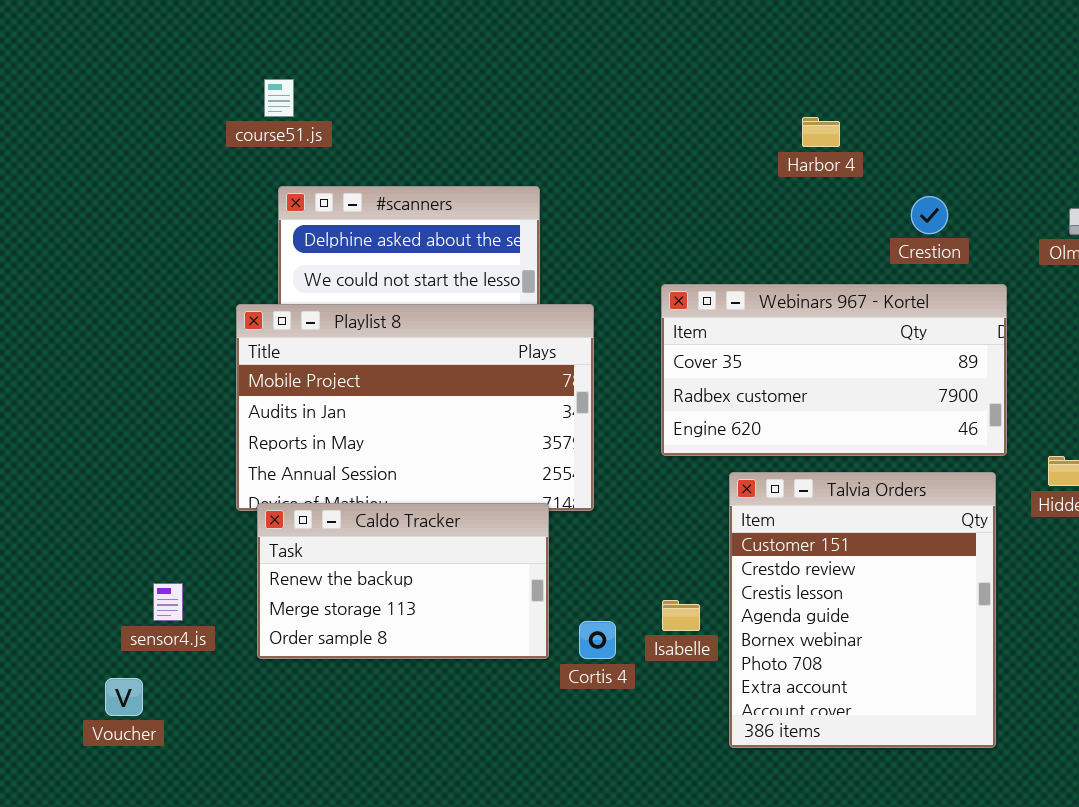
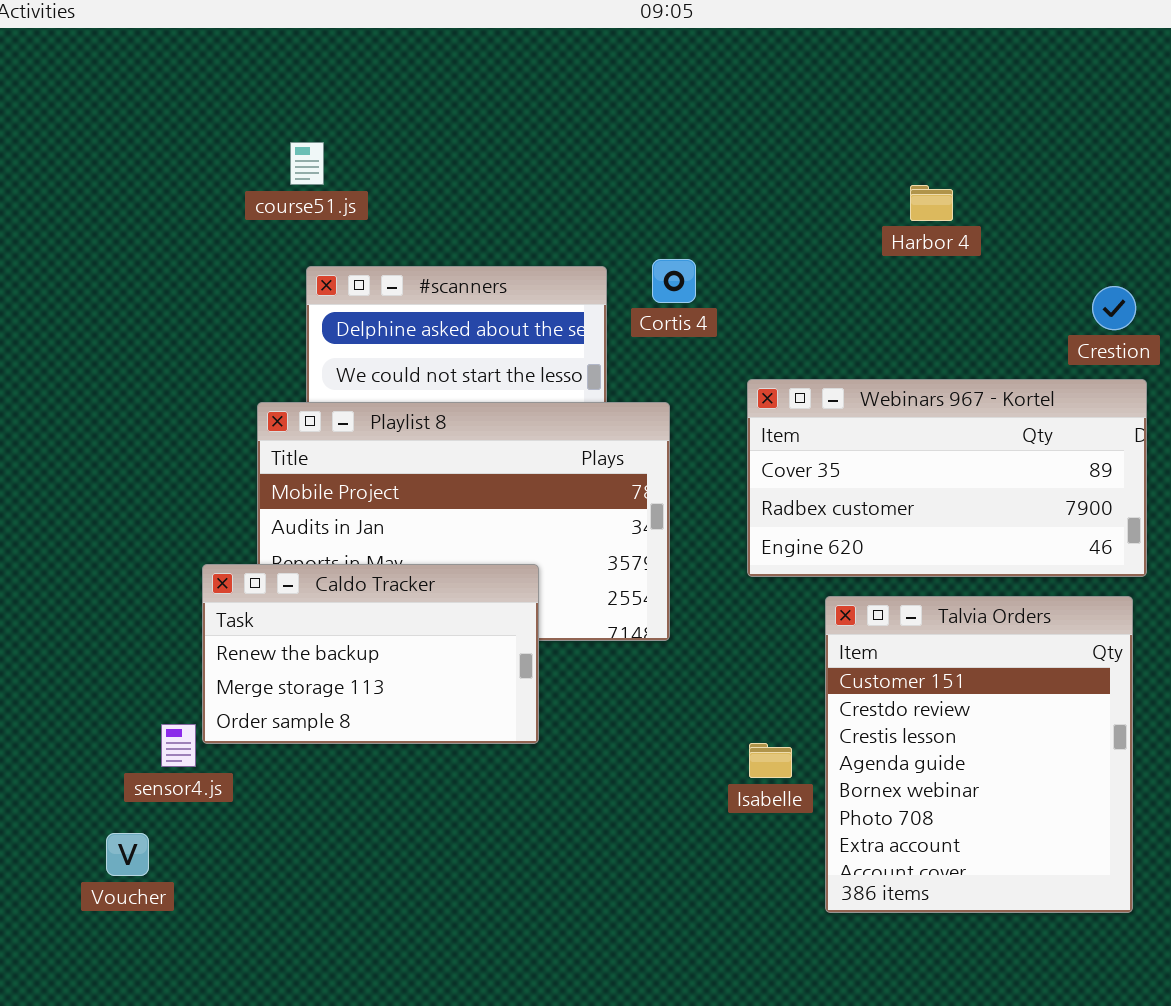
Crestion: [911,196,948,234] -> [1092,286,1136,330], moved
Caldo Tracker: [257,503,549,659] -> [202,564,539,744], moved
Cortis 4: [579,621,616,659] -> [652,259,696,303], moved

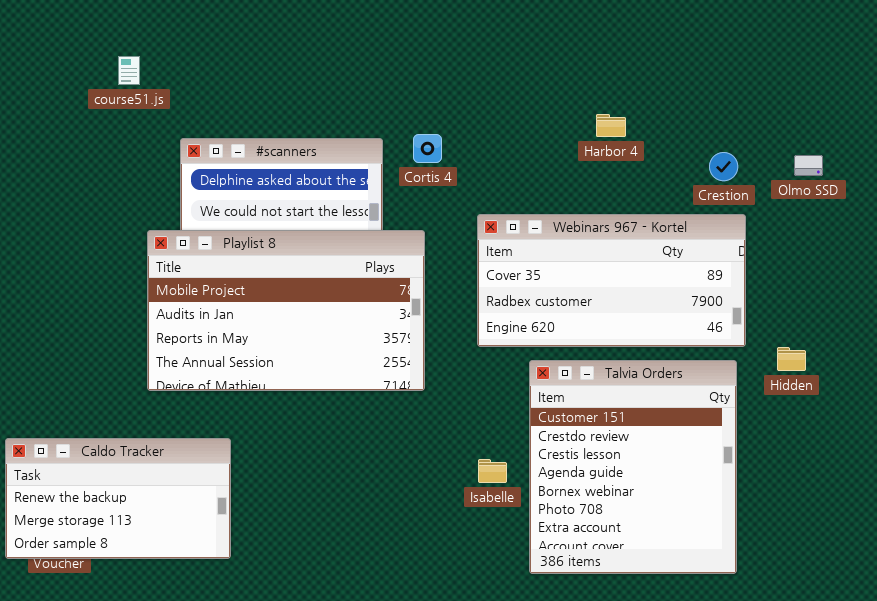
course51.js: [290,142,324,185] -> [118,56,140,85], moved
Harbor 4: [910,185,953,221] -> [596,114,626,137], moved
Caldo Tracker: [202,564,539,744] -> [5,438,231,559], moved

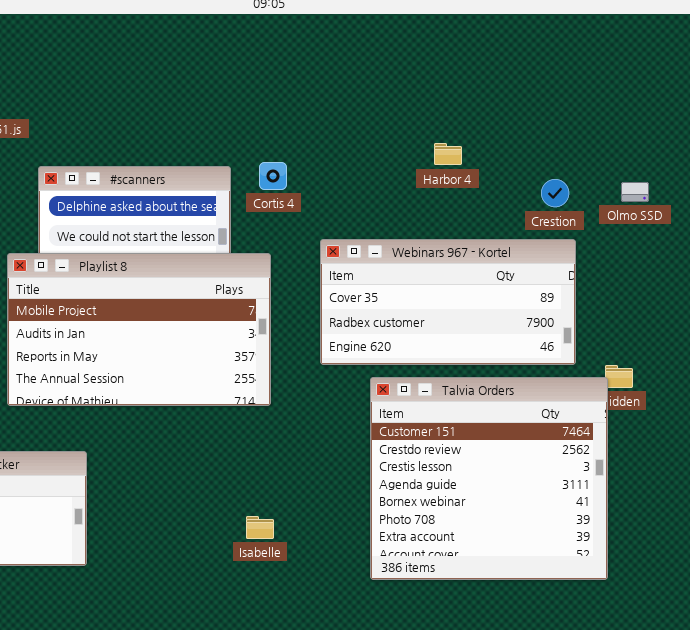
Talvia Orders: [529,360,737,574] -> [370,377,608,580], resized
Isabelle: [478,459,507,483] -> [246,516,274,539], moved

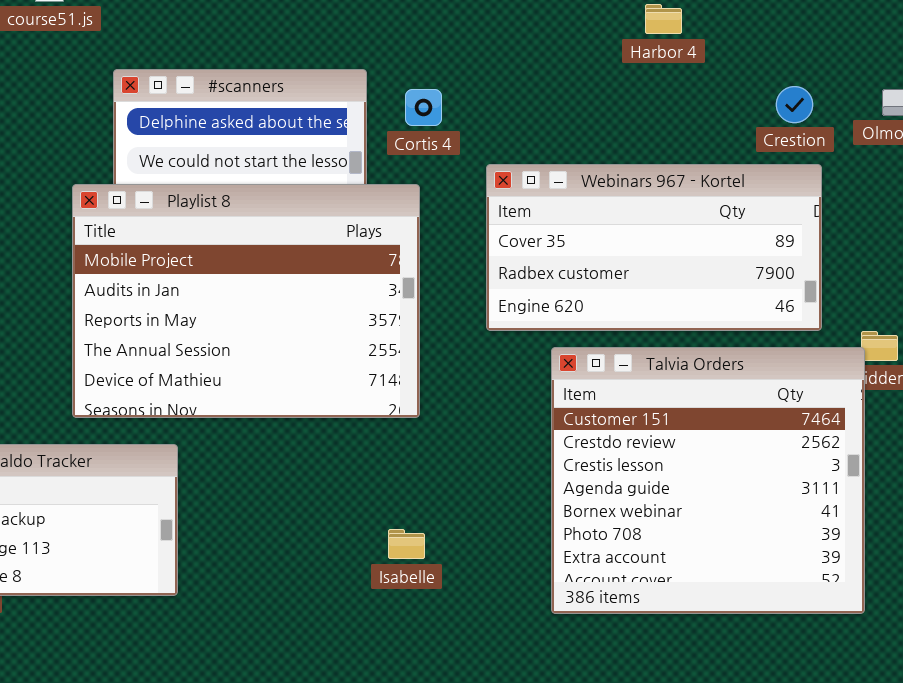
Harbor 4: [434,143,462,165] -> [645,4,682,34], moved
Cortis 4: [259,162,287,190] -> [405,89,442,126], moved
Playlist 8: [7,253,271,406] -> [72,184,420,418], resized

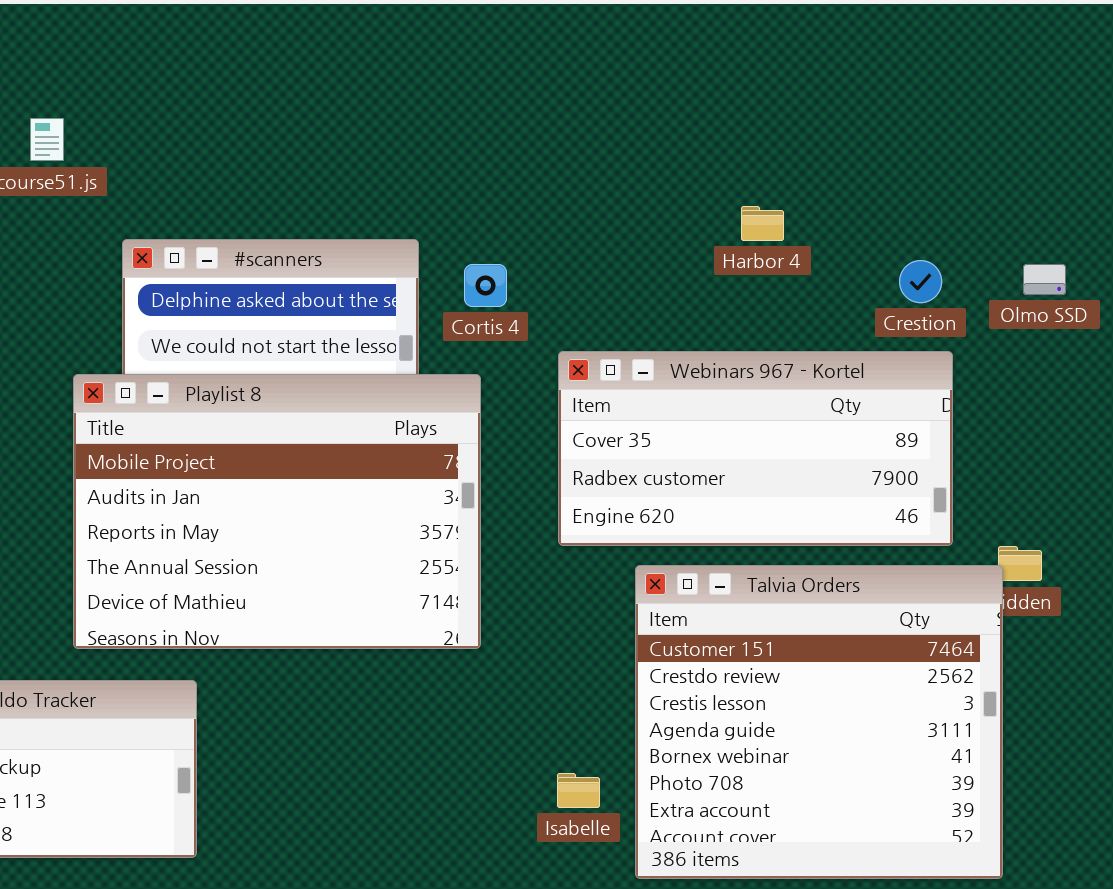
Harbor 4: [645,4,682,34] -> [741,206,784,241], moved
Isabelle: [388,529,425,559] -> [557,773,600,808], moved

